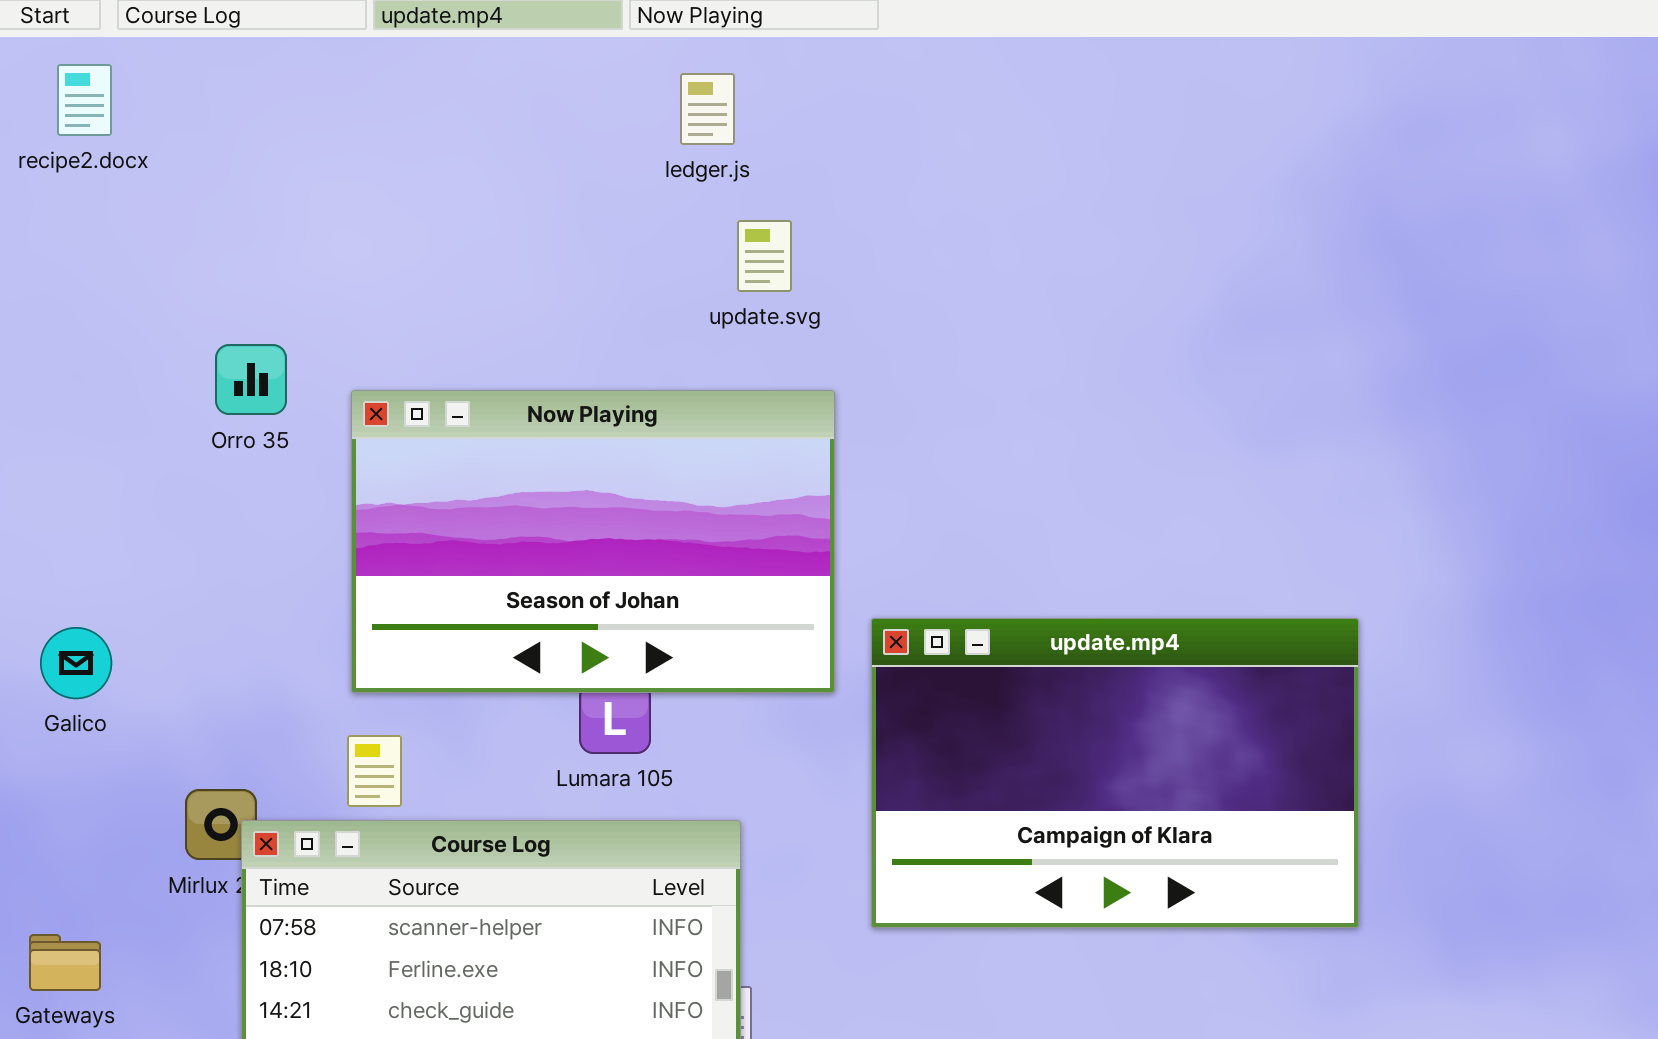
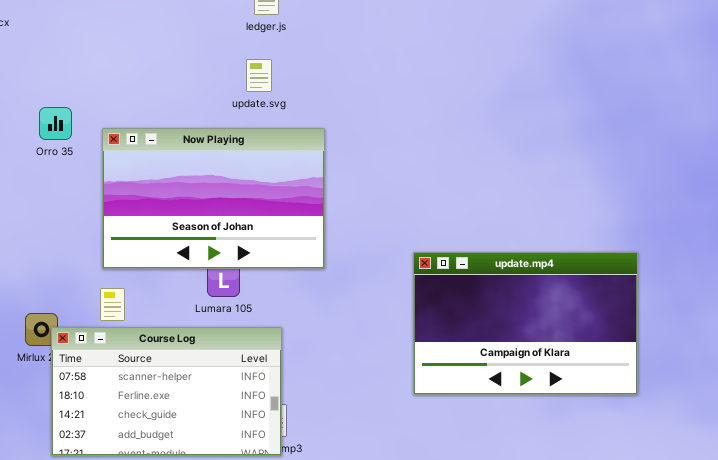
update.svg: [737,220,792,292] -> [246,59,272,92], moved
update.mp4: [871,618,1359,928] -> [413,252,638,395], moved

